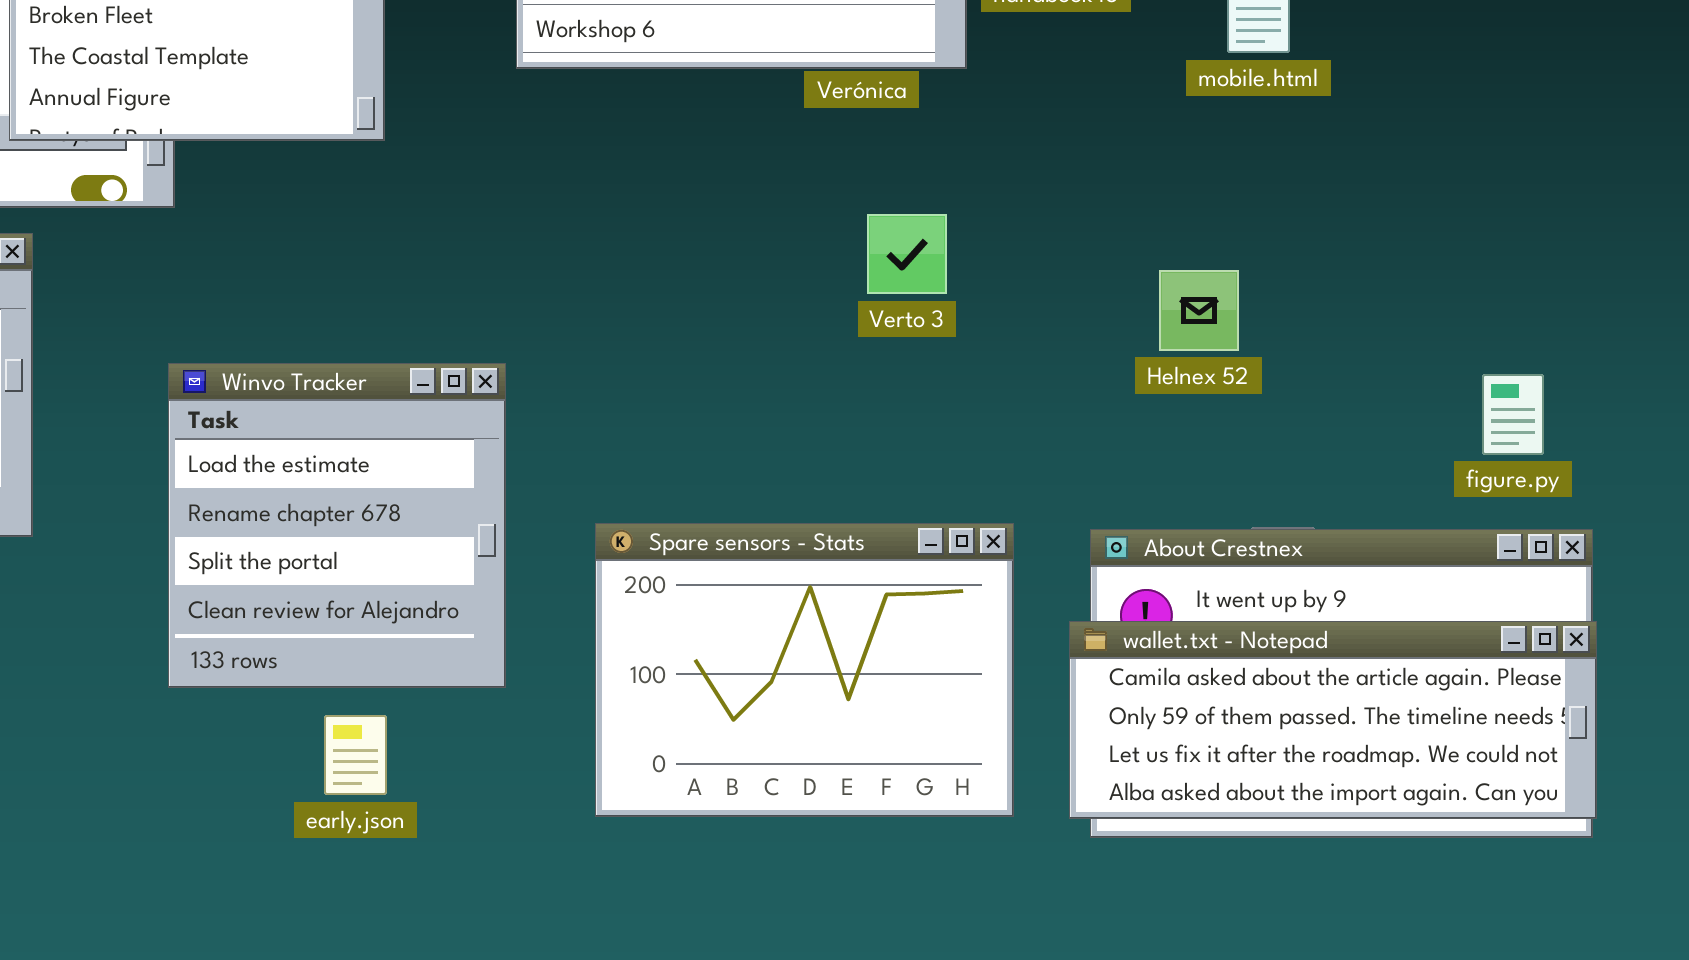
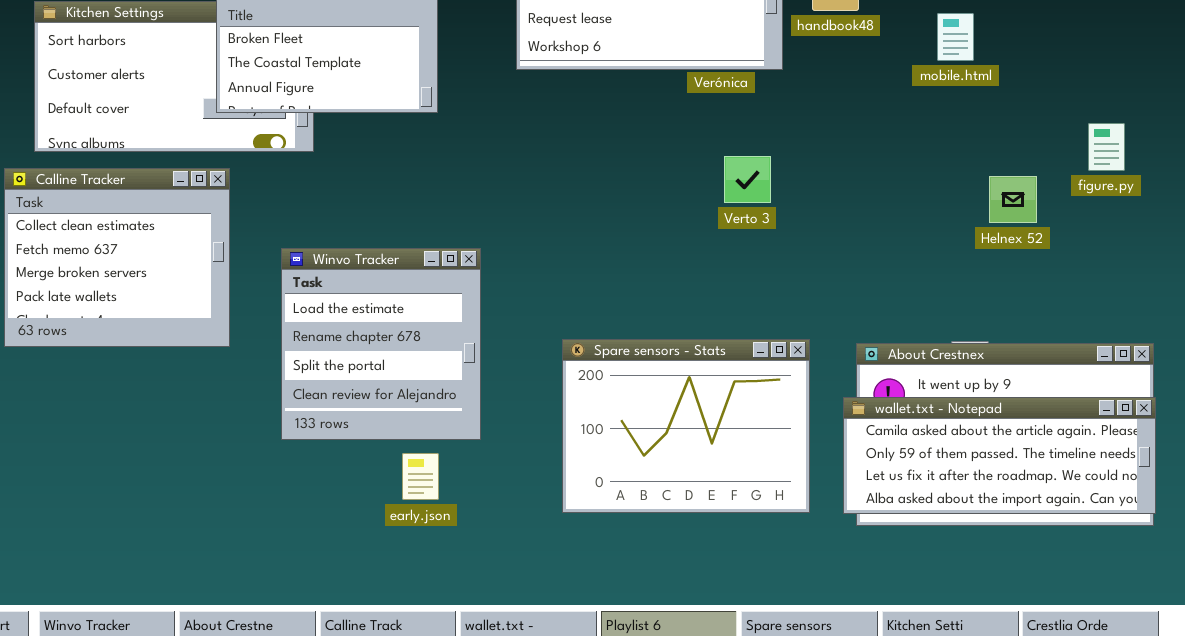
Helnex 52: [1159,270,1239,351] -> [989,176,1037,223], moved
Winvo Tracker: [168,363,506,688] -> [281,248,481,440], moved
figure.py: [1482,374,1544,455] -> [1088,123,1125,171], moved

